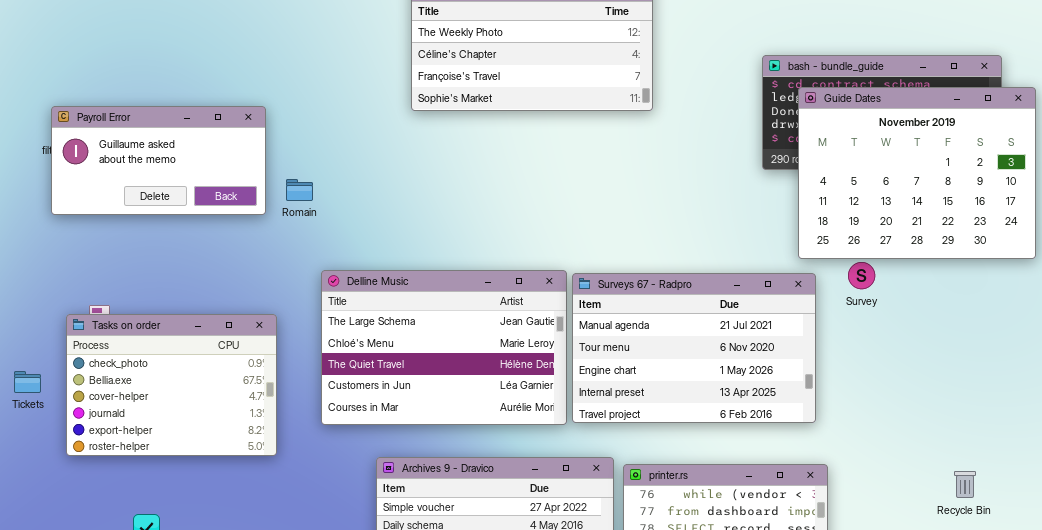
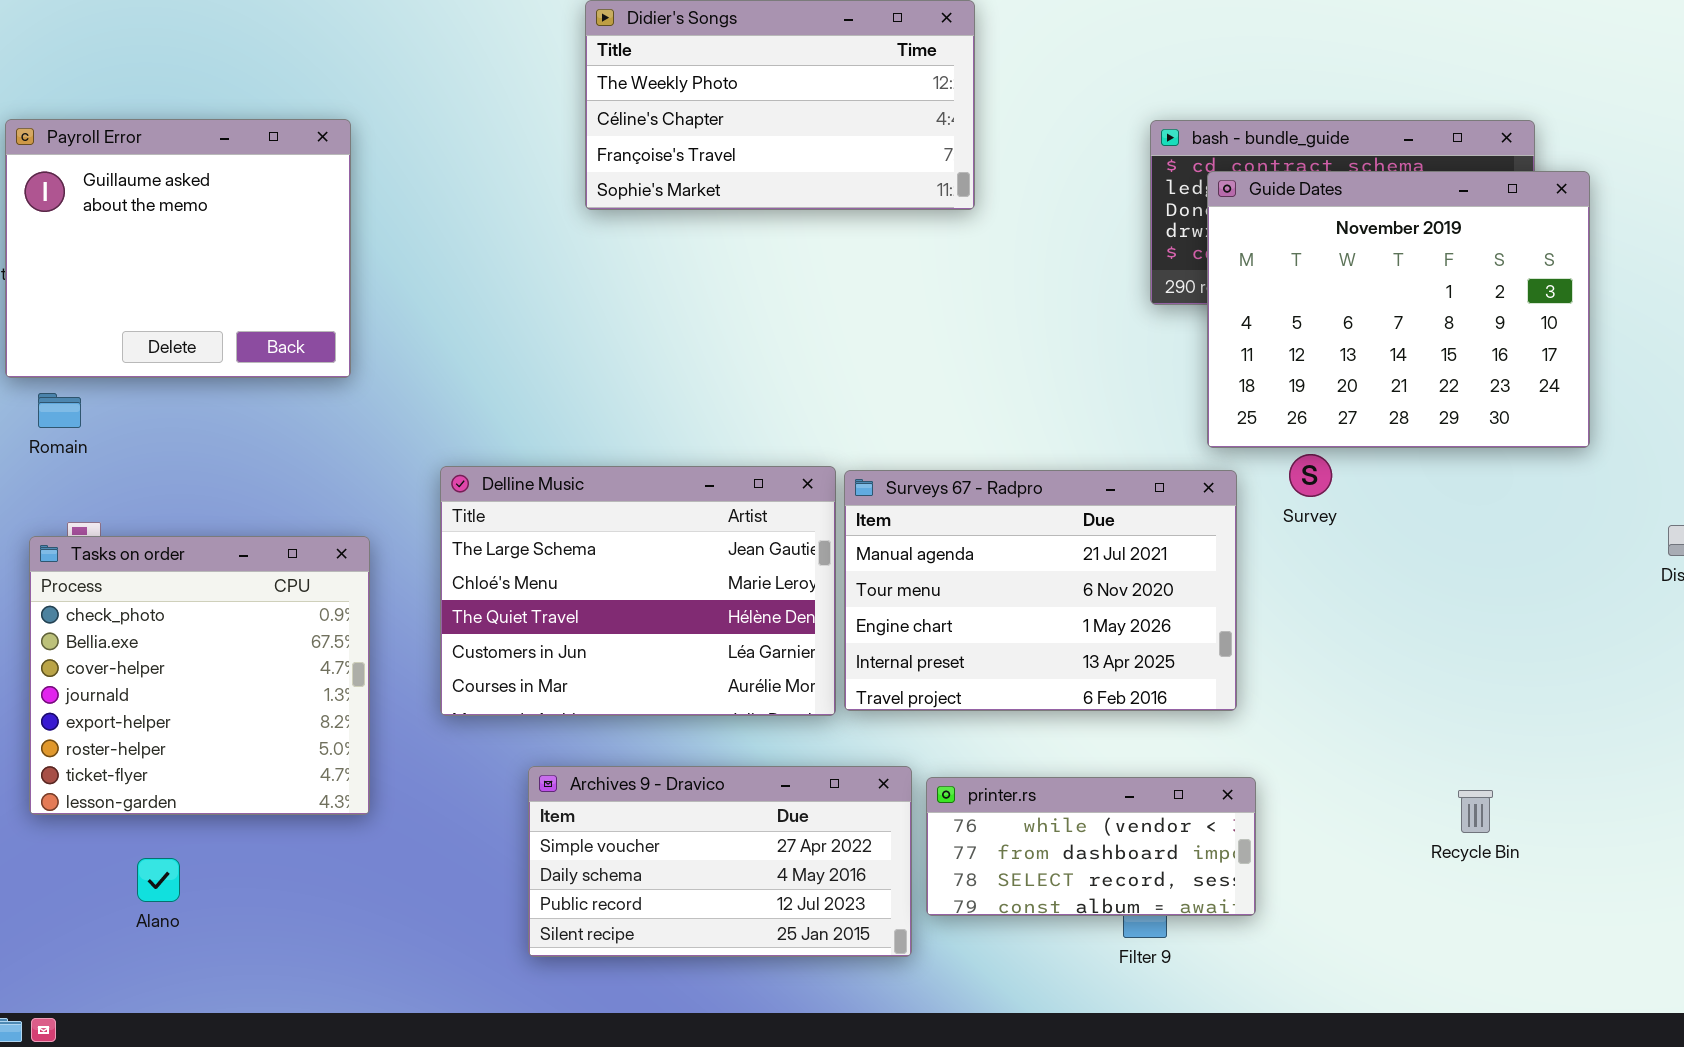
Payroll Error: [51,106,266,215] -> [5,119,351,378], resized
Romain: [286,179,313,201] -> [38,393,81,428], moved
Tasks on order: [66,314,277,456] -> [29,536,370,815], resized

